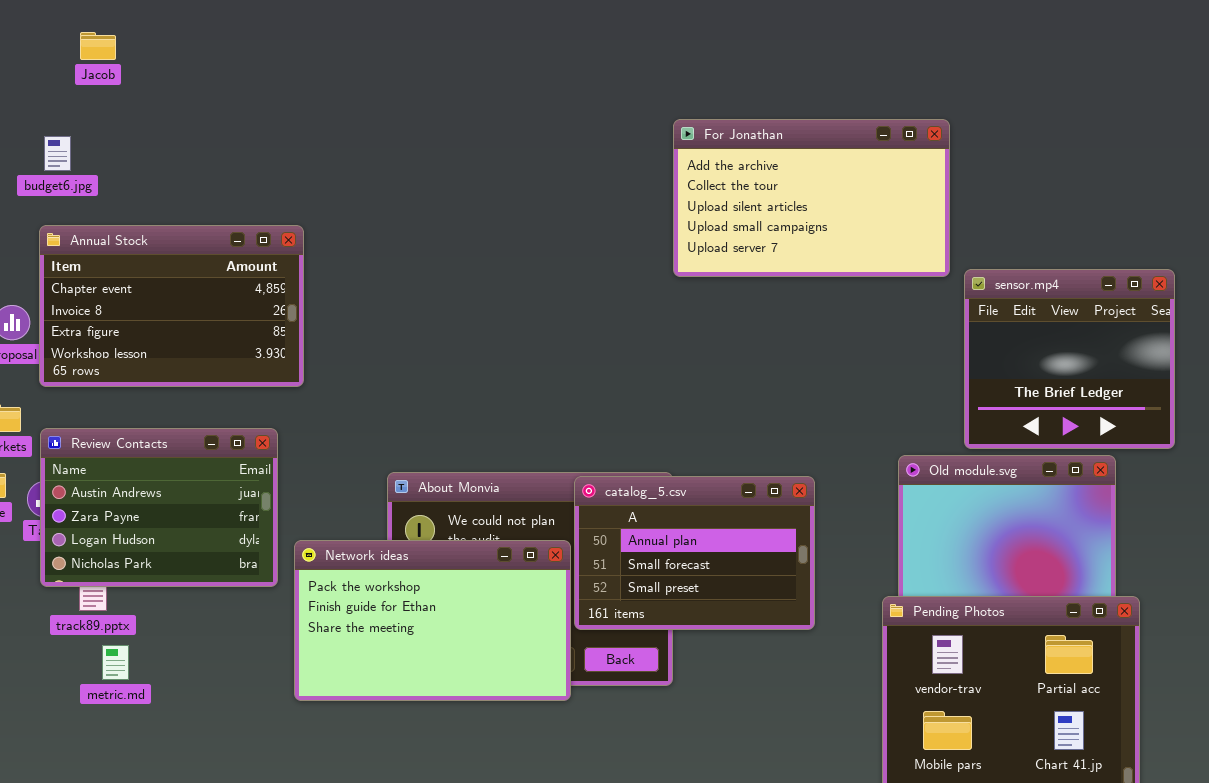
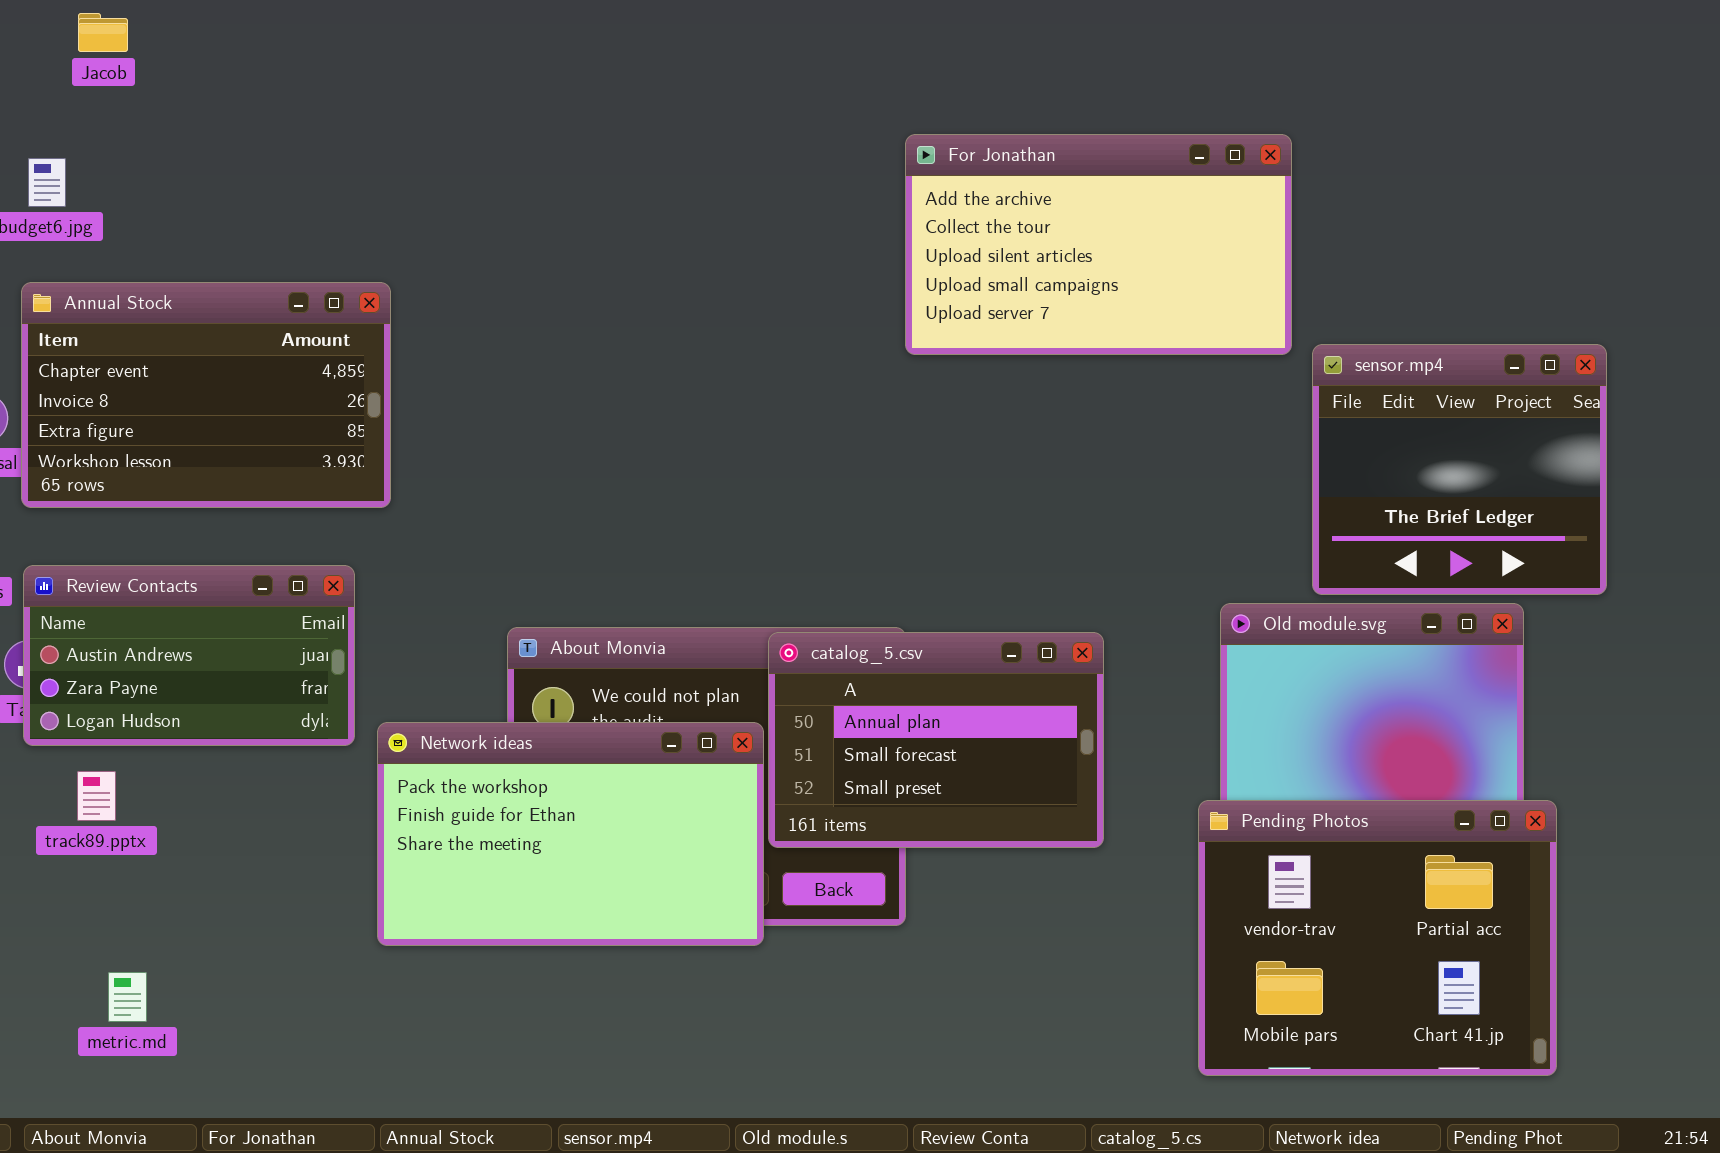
Review Contacts: [40,428,278,587] -> [23,565,355,746], resized
metric.md: [102,645,129,680] -> [108,972,147,1022], moved

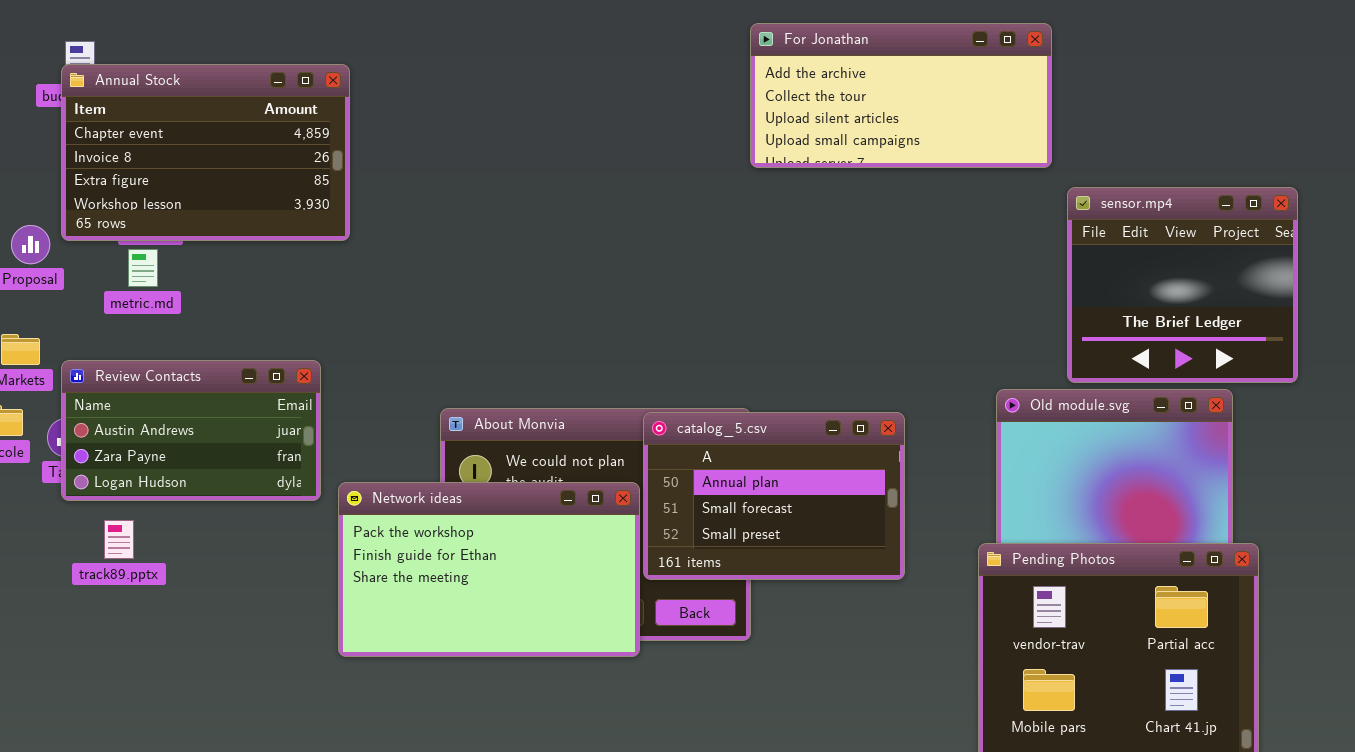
For Jonathan: [905,134,1292,355] -> [750,23,1052,168], resized
Annual Stock: [21,282,391,508] -> [61,64,350,241], moved
metric.md: [108,972,147,1022] -> [128,249,158,287], moved

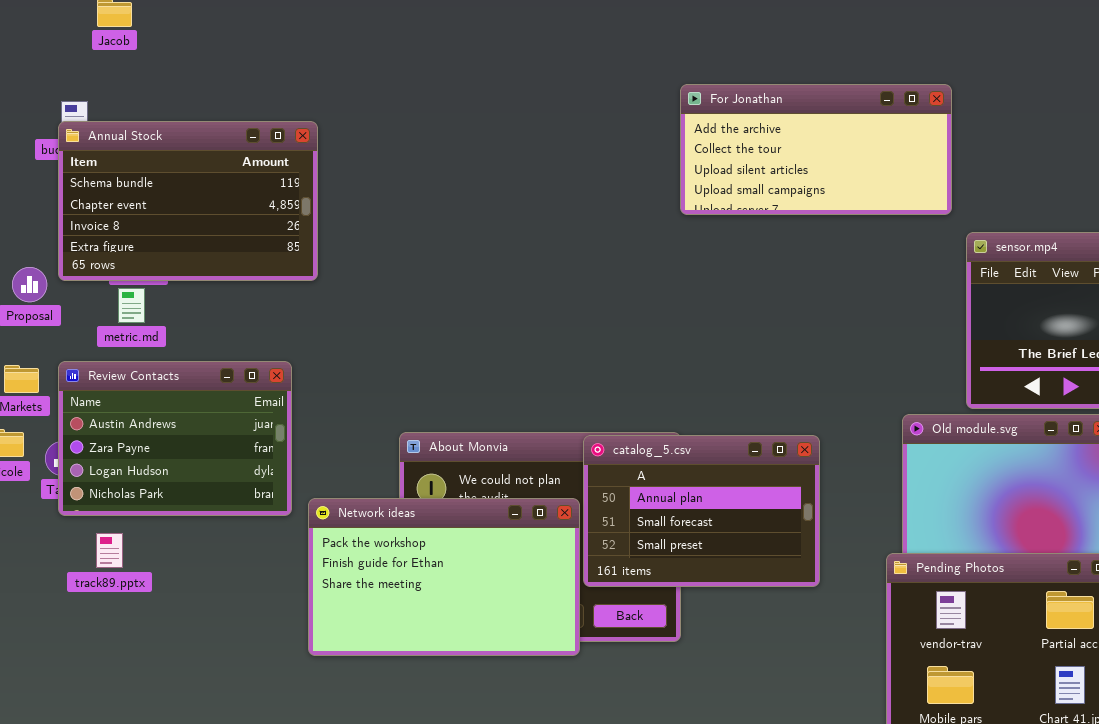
Annual Stock: [61,64,350,241] -> [58,121,318,281], scrolled up 1 row
Review Contacts: [61,360,321,501] -> [58,361,292,516], resized

